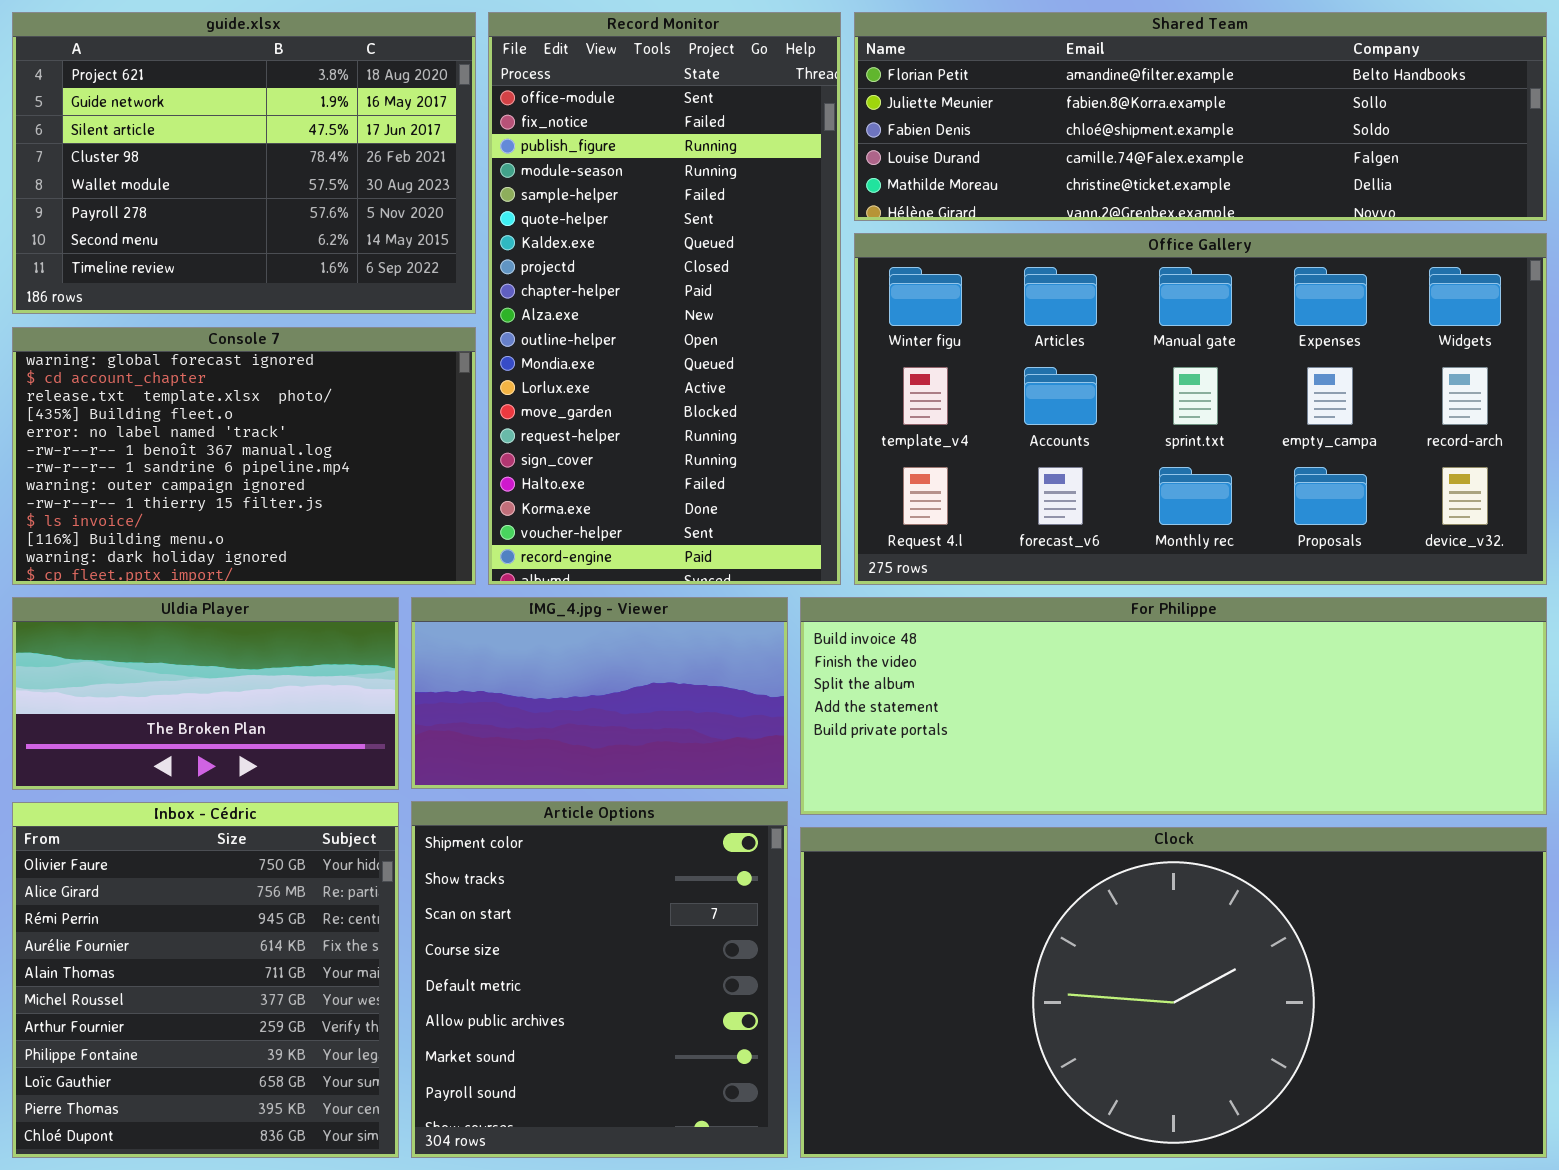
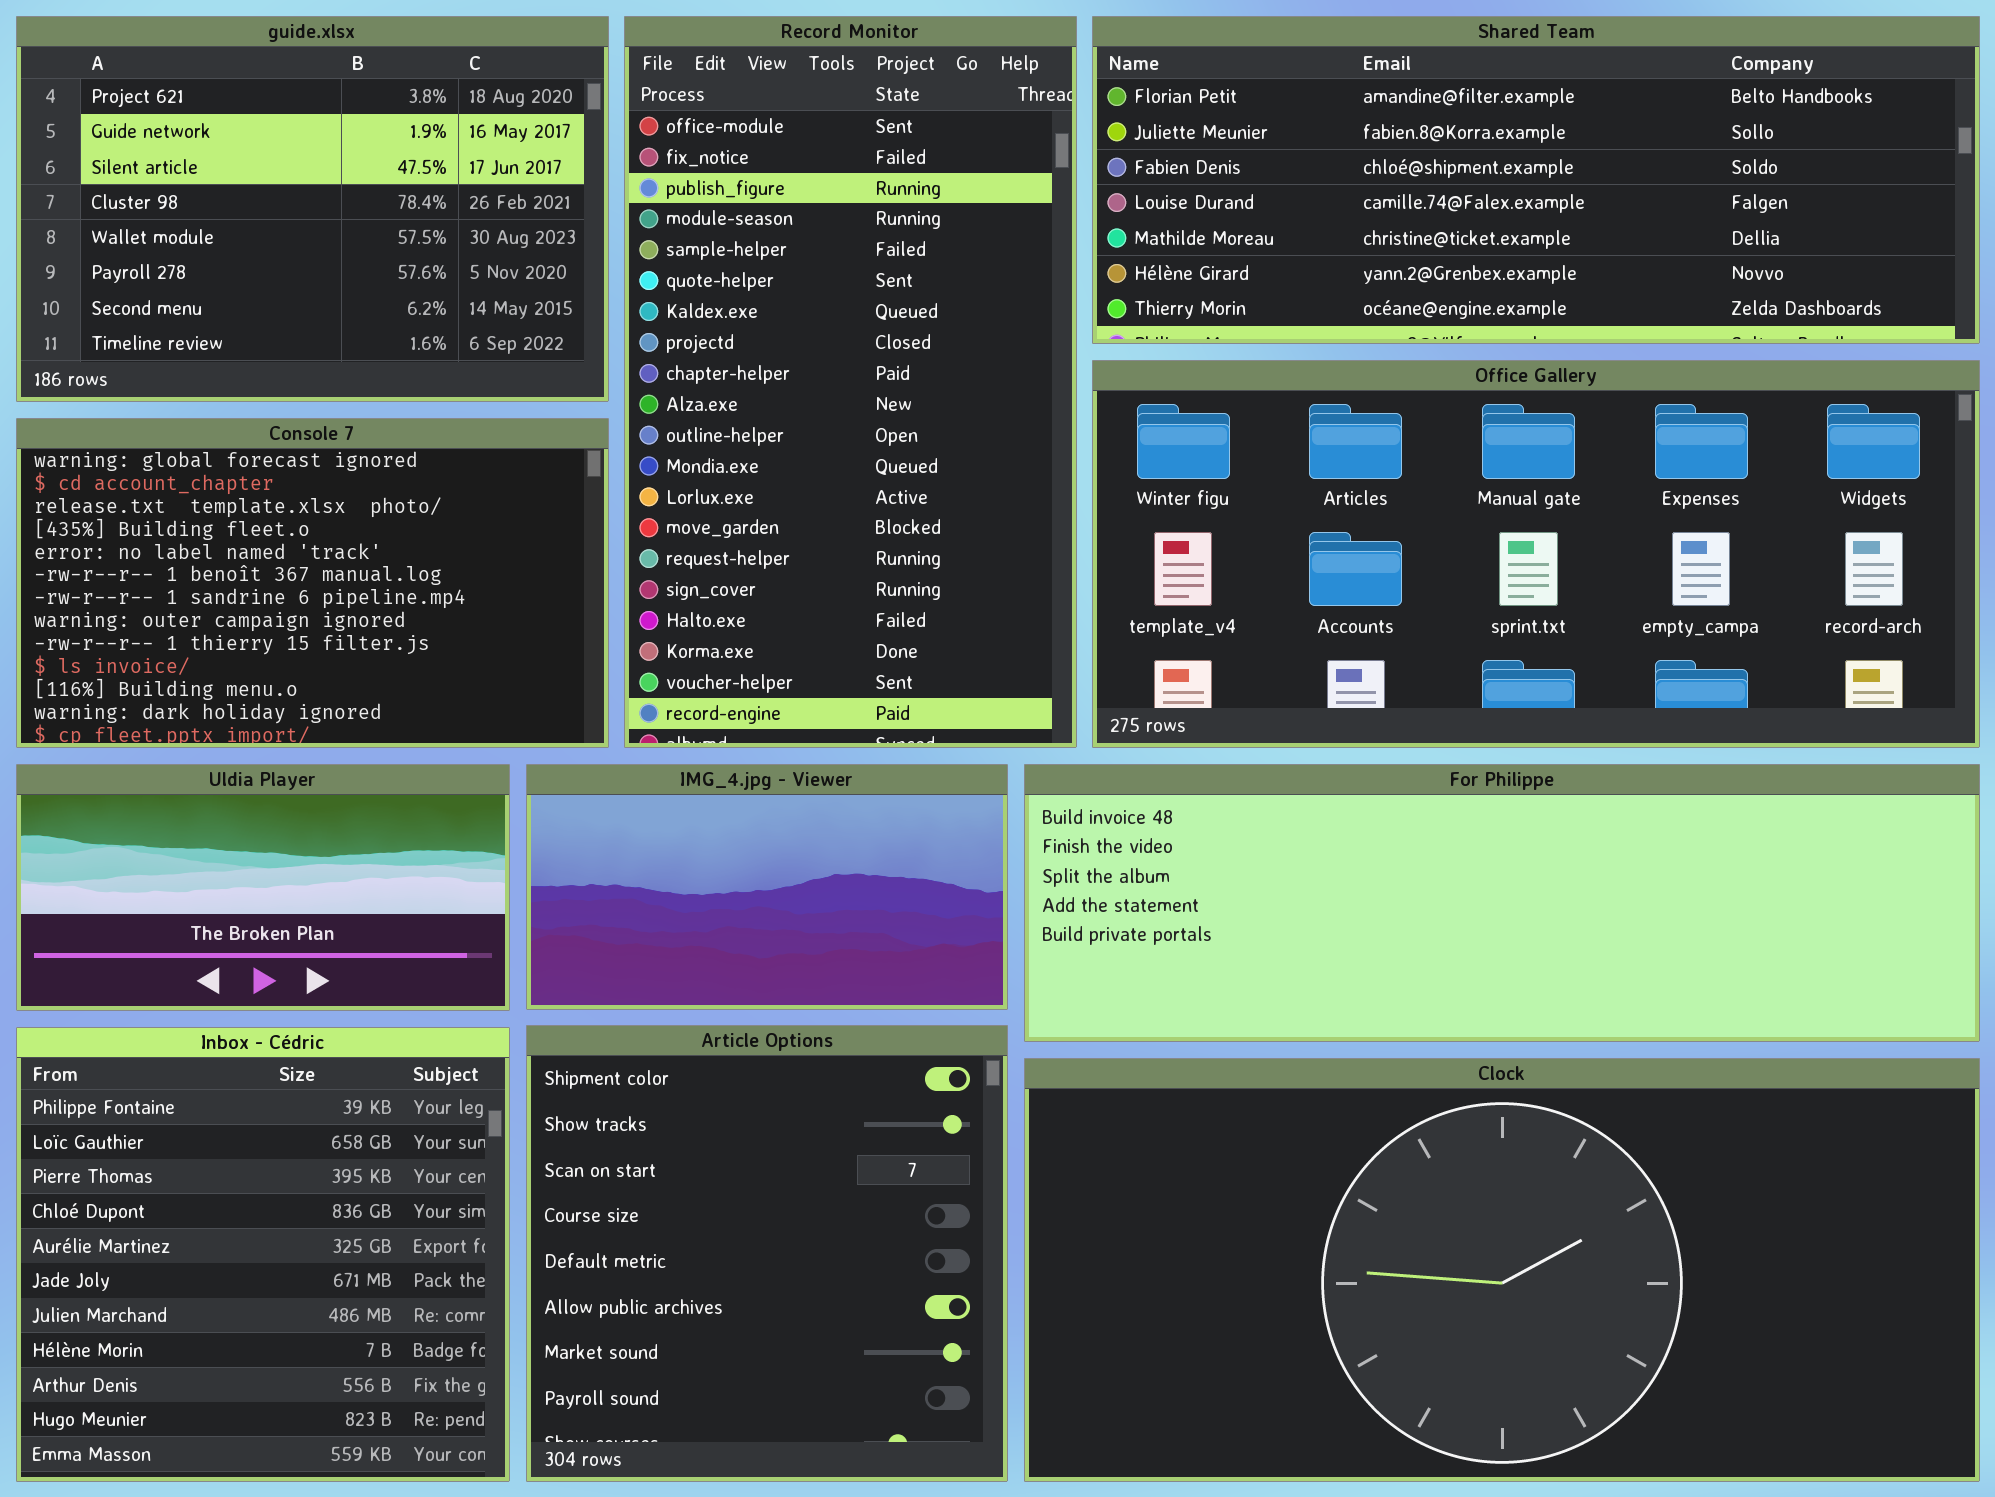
Shared Team: [854,12,1547,221] -> [1092,16,1980,344], resized
Office Gallery: [854,233,1547,585] -> [1092,360,1980,748], resized
Inbox - Cédric: [12,802,399,1158] -> [16,1027,510,1482], scrolled down 7 rows

